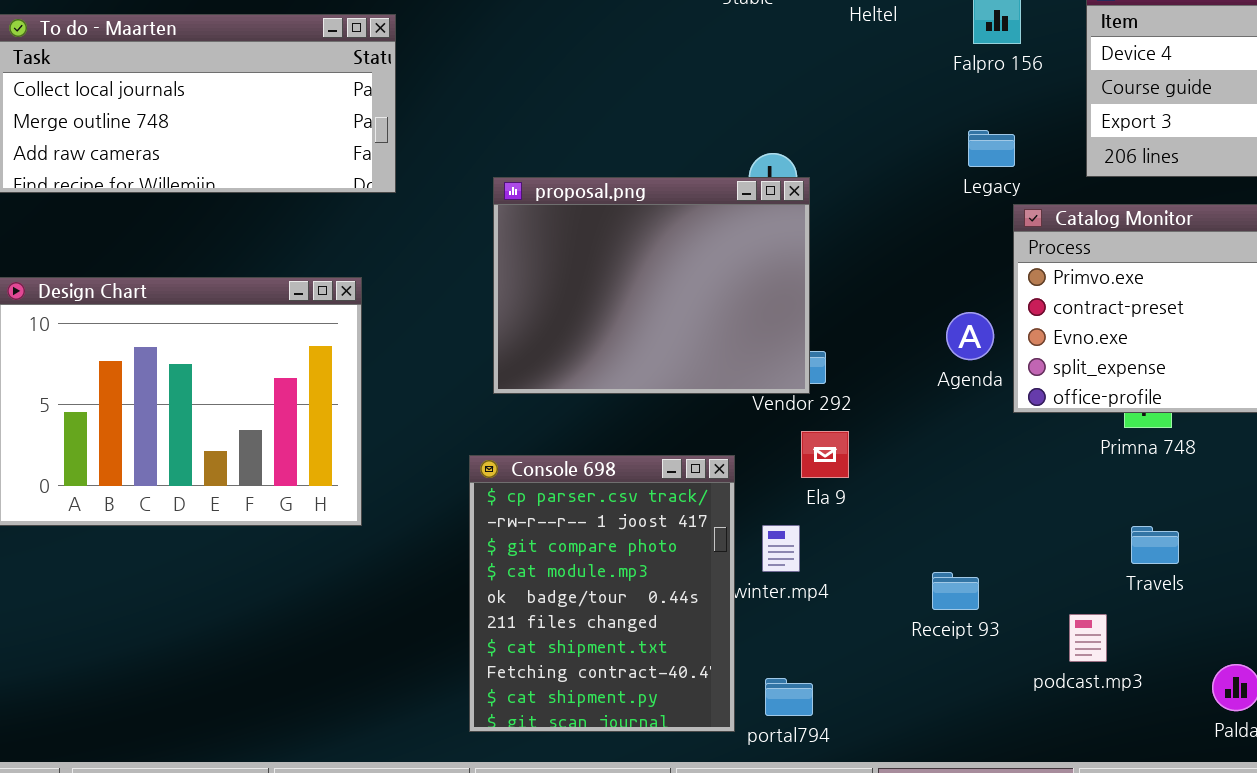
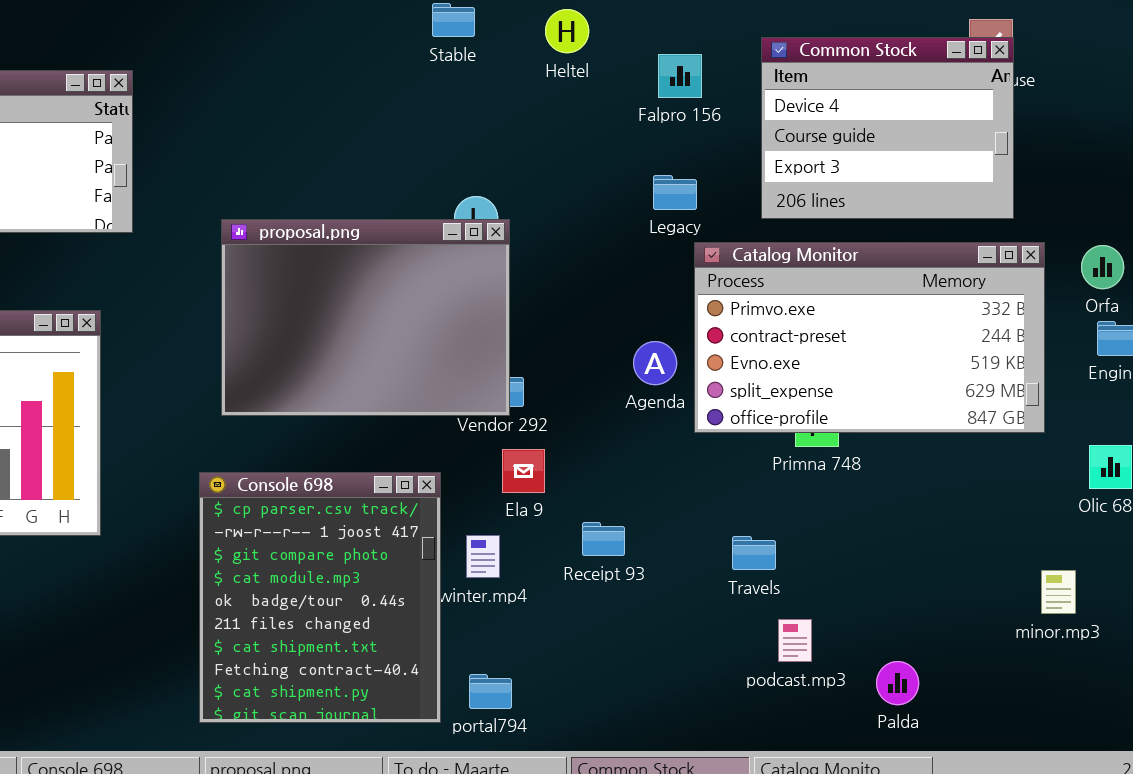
Travels: [1131,526,1179,564] -> [732,536,776,570], moved
Receipt 93: [932,572,979,610] -> [582,522,625,556], moved
podcast.mp3: [1069,614,1107,662] -> [778,619,812,662], moved

